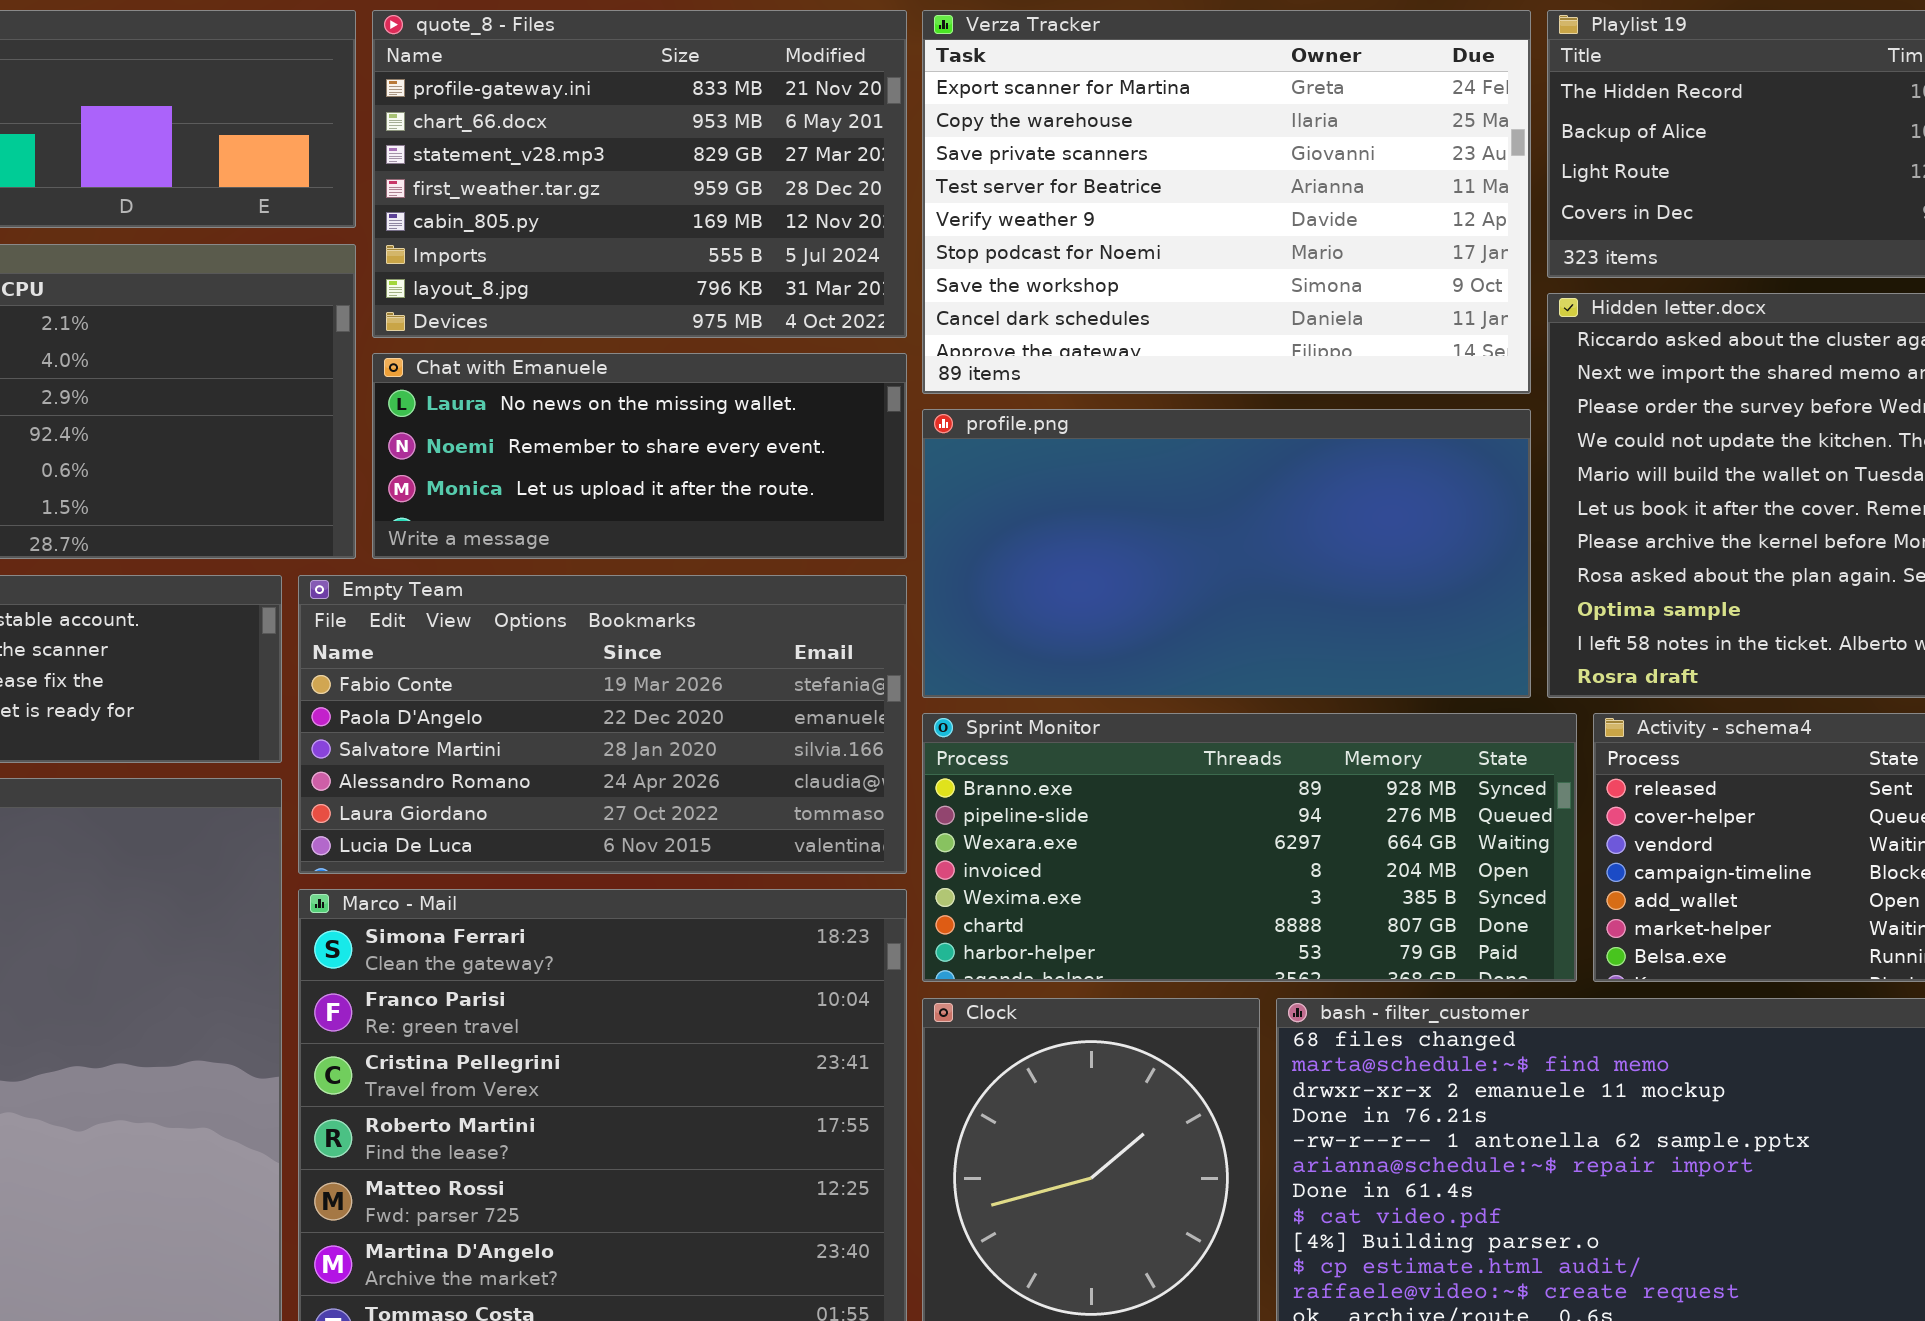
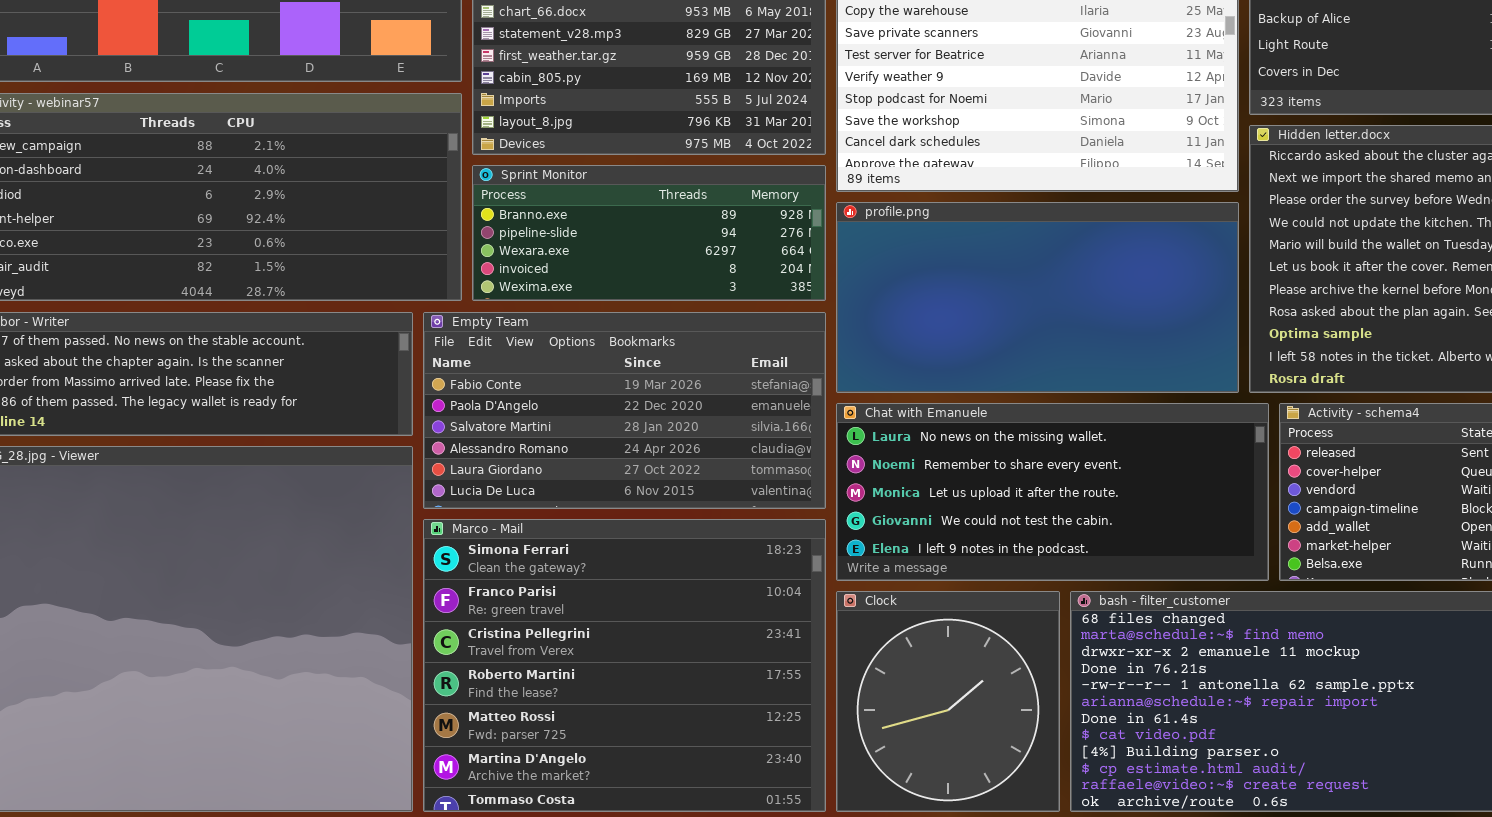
Chat with Emanuele: [372,353,907,559] -> [836,403,1269,581], moved, resized
Sprint Monitor: [922,713,1577,982] -> [472,165,826,301], moved, resized

